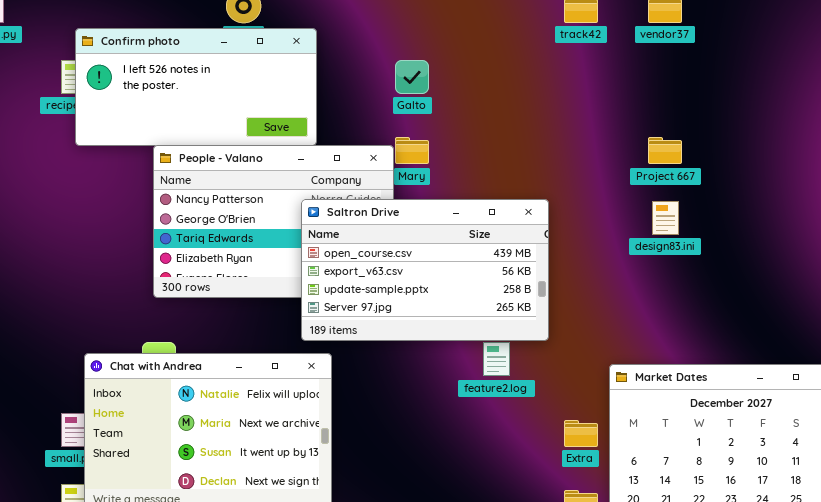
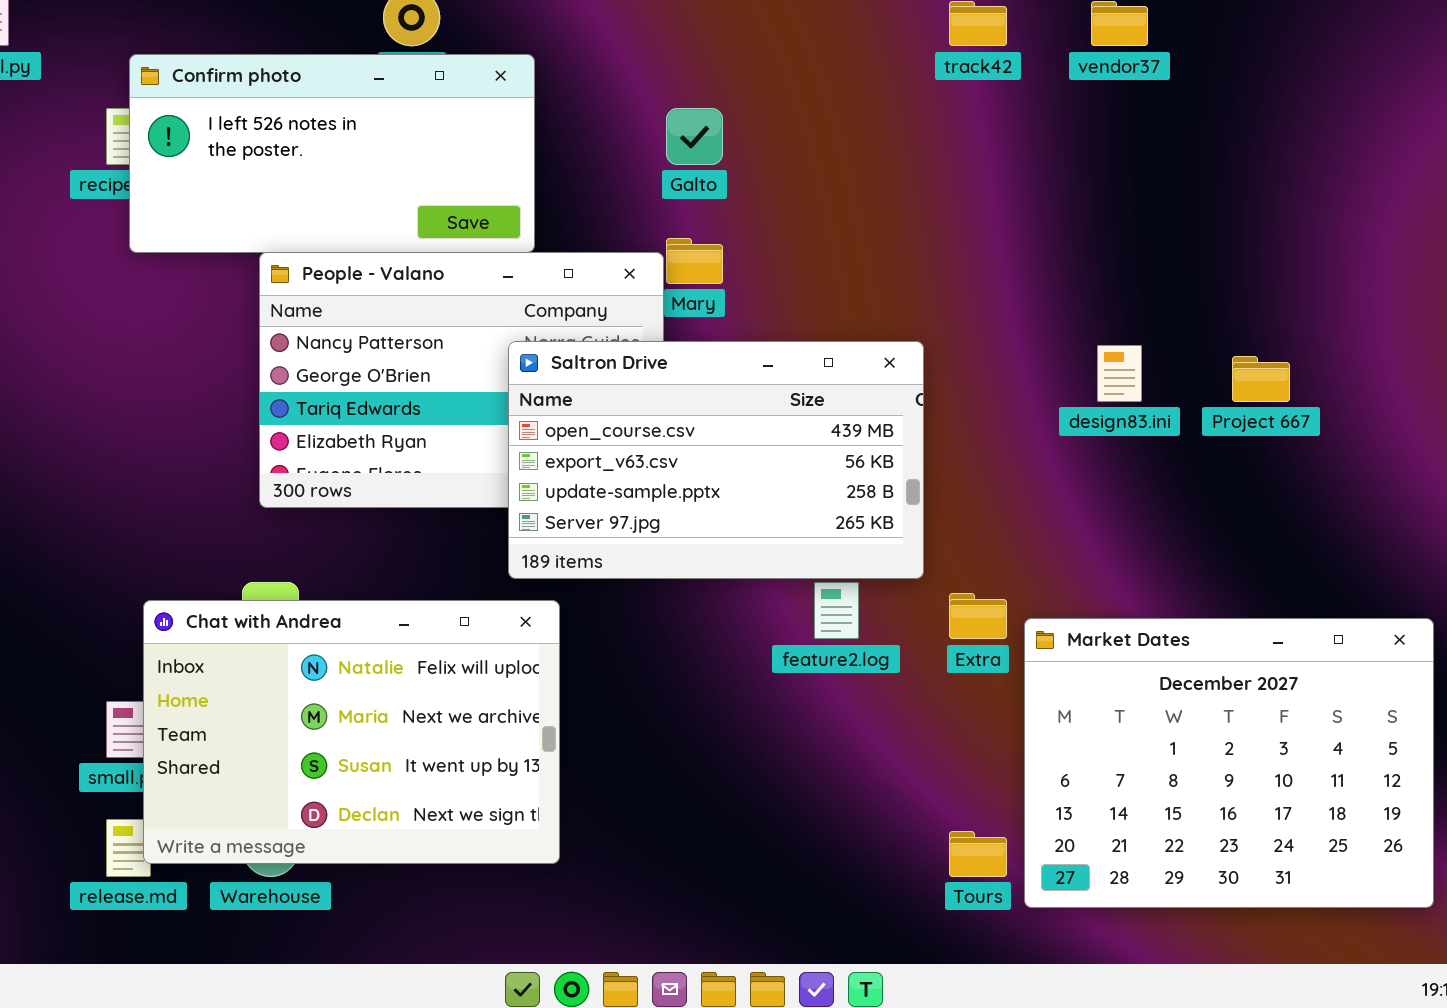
Project 667: [648,137,682,164] -> [1232,356,1290,402], moved
Extra: [564,420,598,447] -> [949,593,1007,639], moved

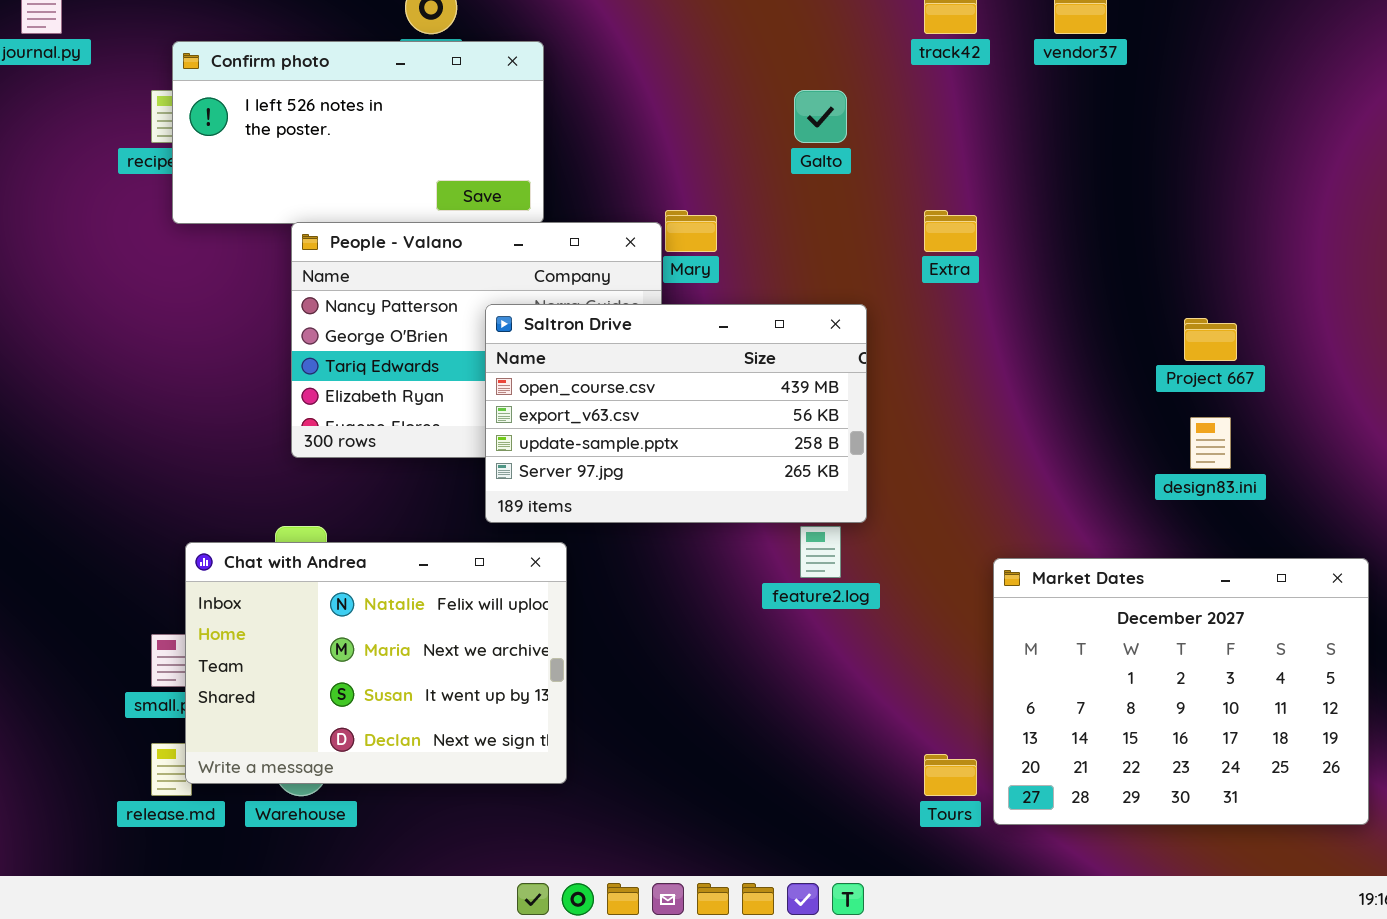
Galto: [666,108,723,165] -> [794,90,847,143], moved
Saltron Drive: [508,341,924,579] -> [485,304,867,523], moved
design83.ini: [1097,345,1142,402] -> [1190,417,1231,469], moved
Extra: [949,593,1007,639] -> [924,210,977,252], moved

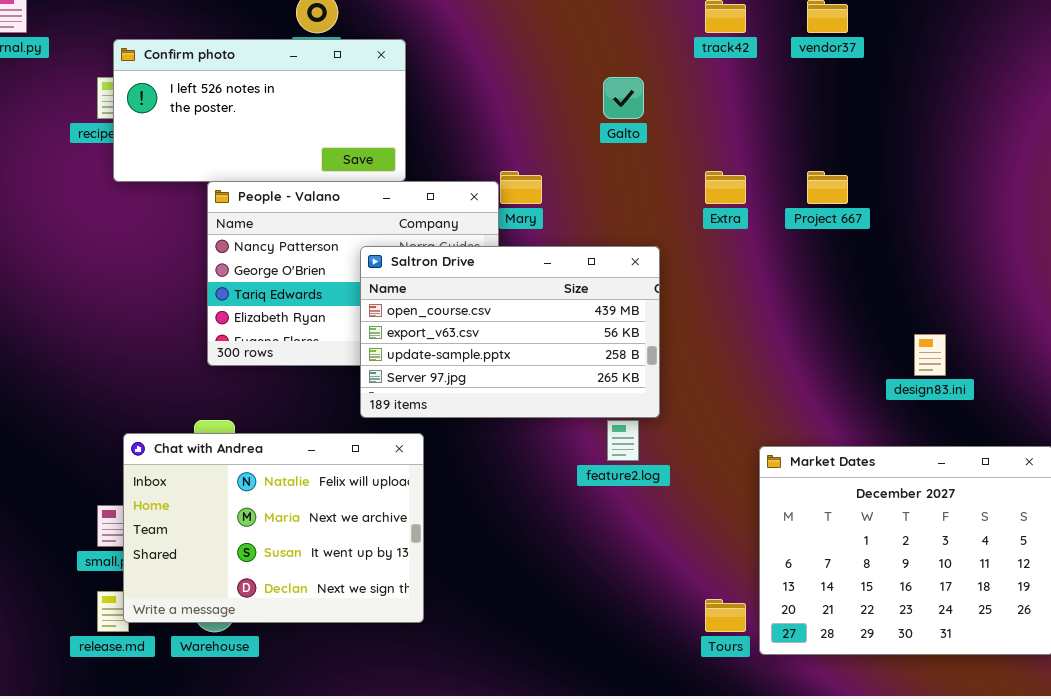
Project 667: [1184,318,1237,361] -> [807,171,848,204], moved

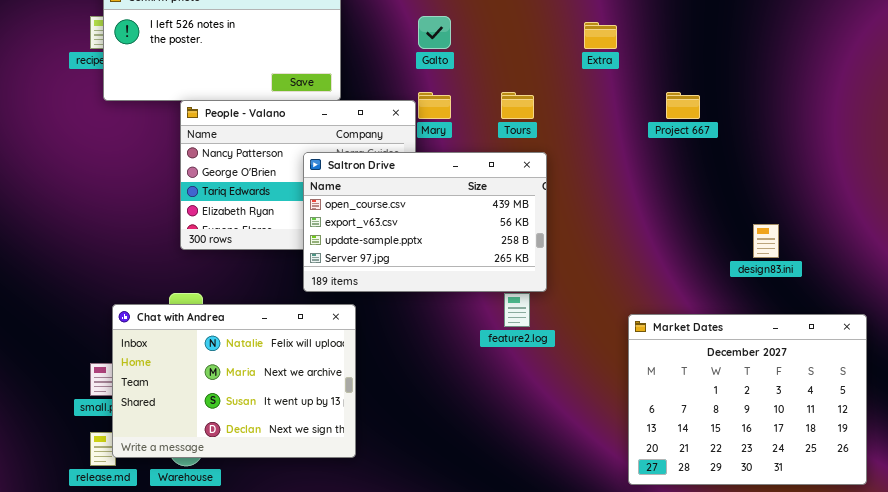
Galto: [603,77,644,119] -> [418,16,451,49], moved
Extra: [705,171,746,204] -> [584,22,617,49], moved
Tours: [705,599,746,632] -> [501,92,534,119], moved

